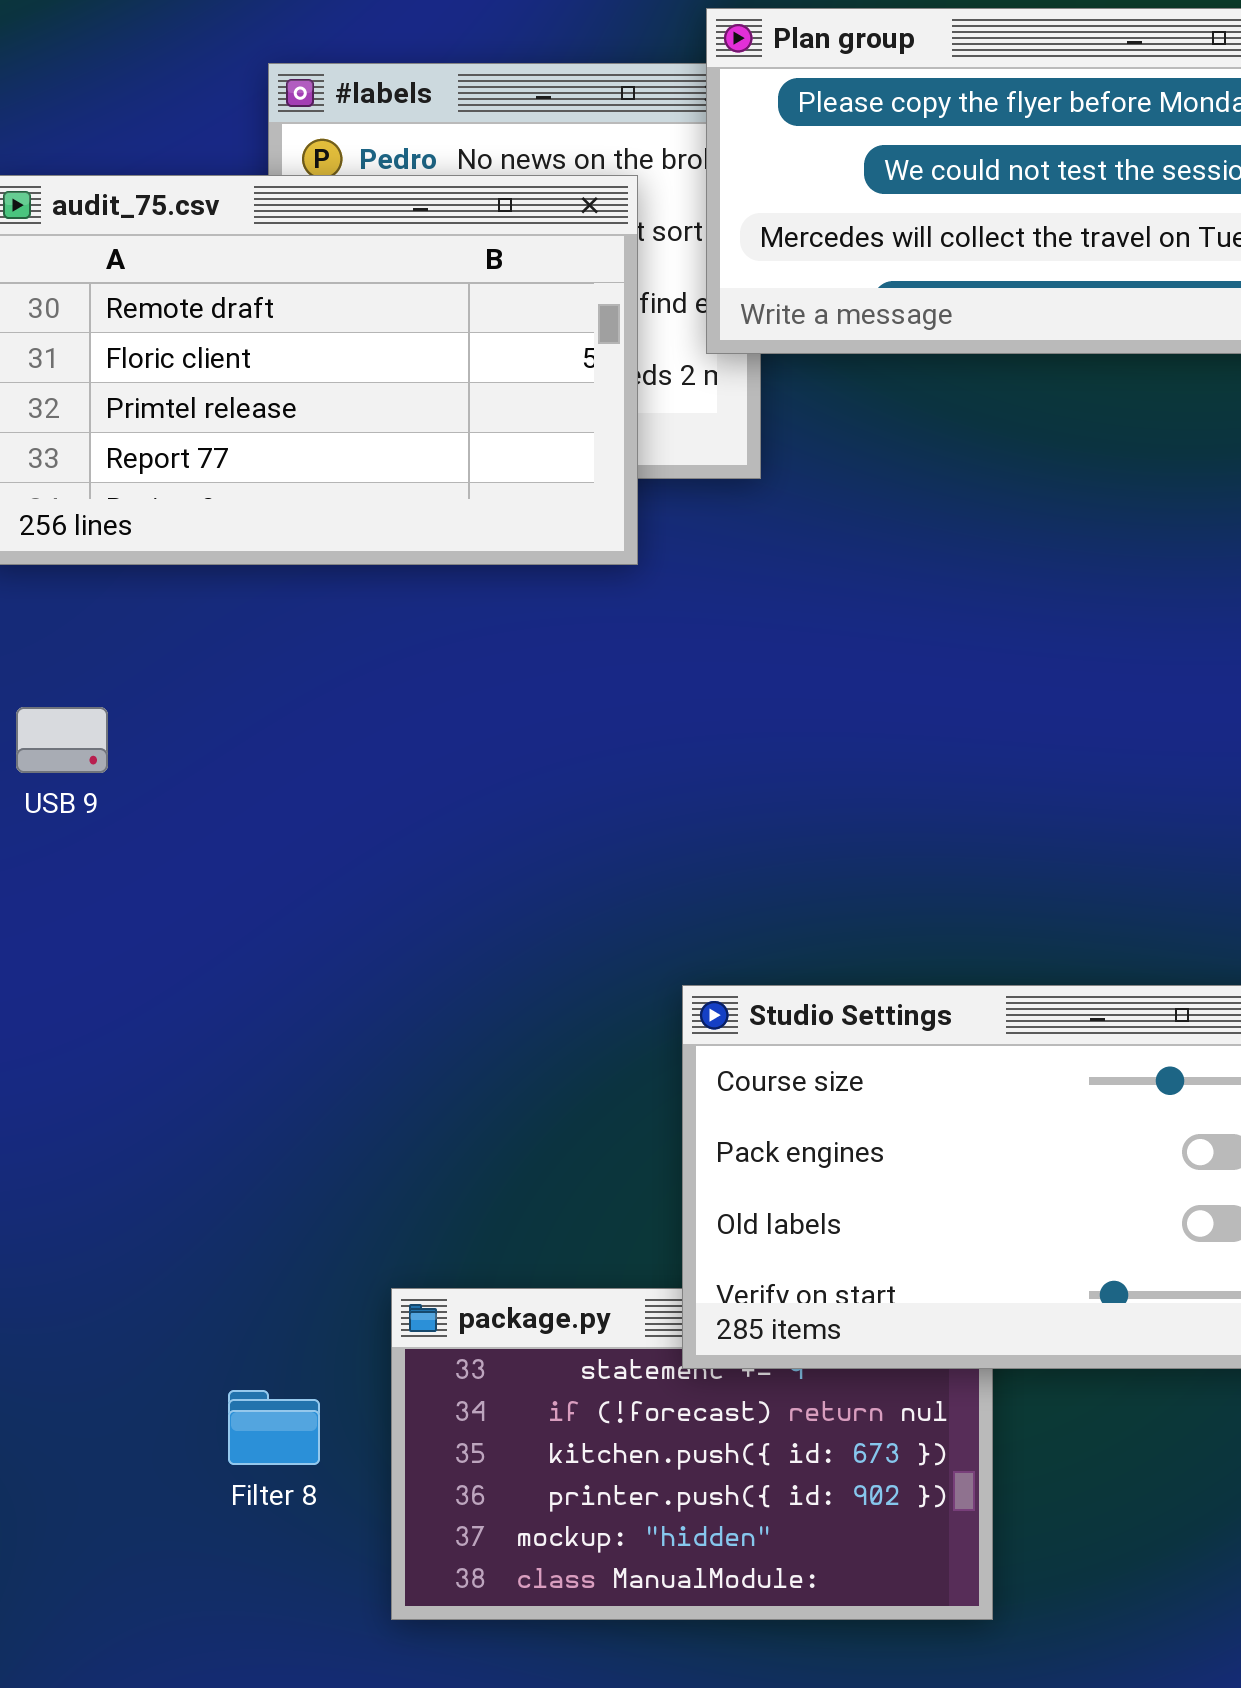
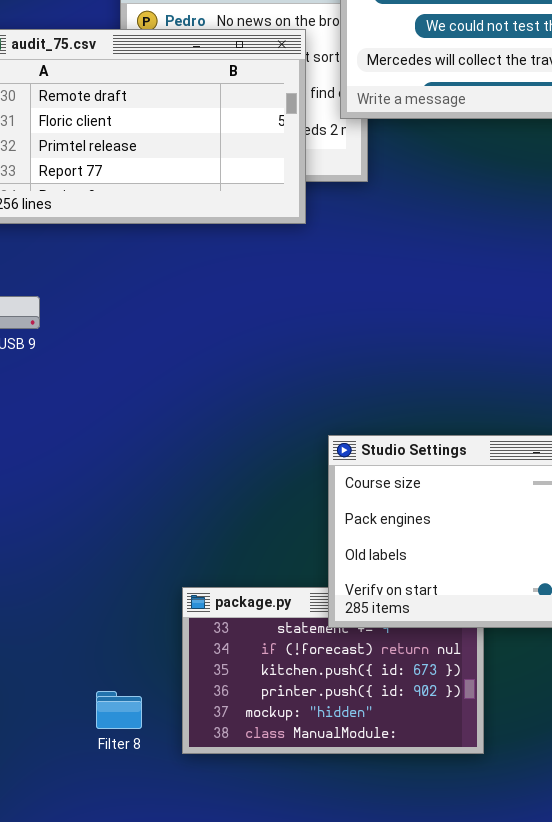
Filter 8: [228,1390,320,1465] -> [96,691,142,729], moved

